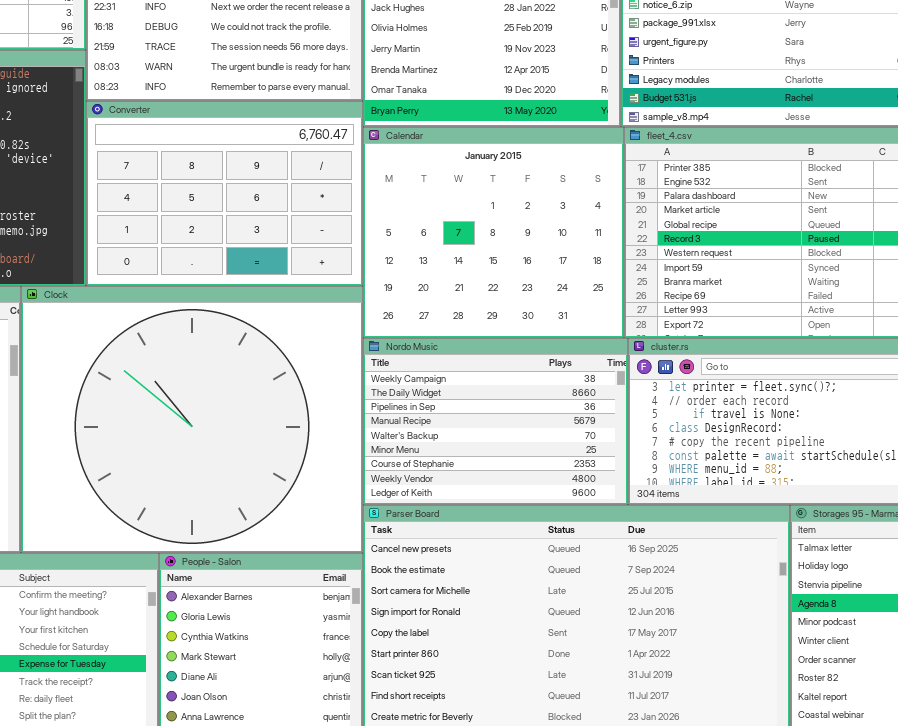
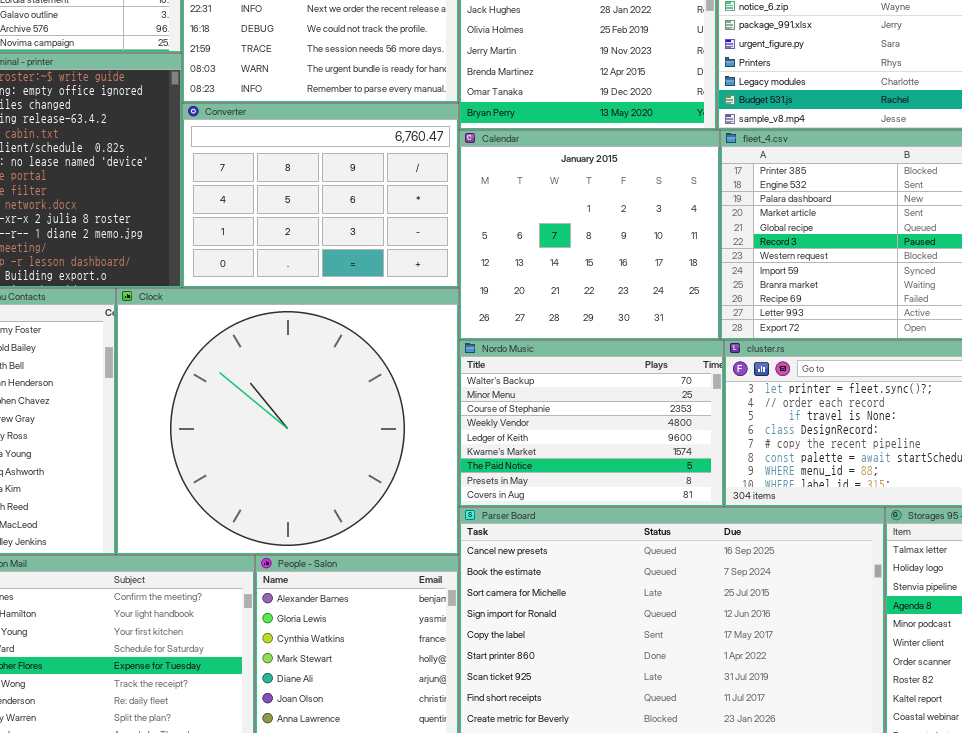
Nordo Music: [363,338,628,505] -> [459,340,724,507], scrolled down 4 rows

